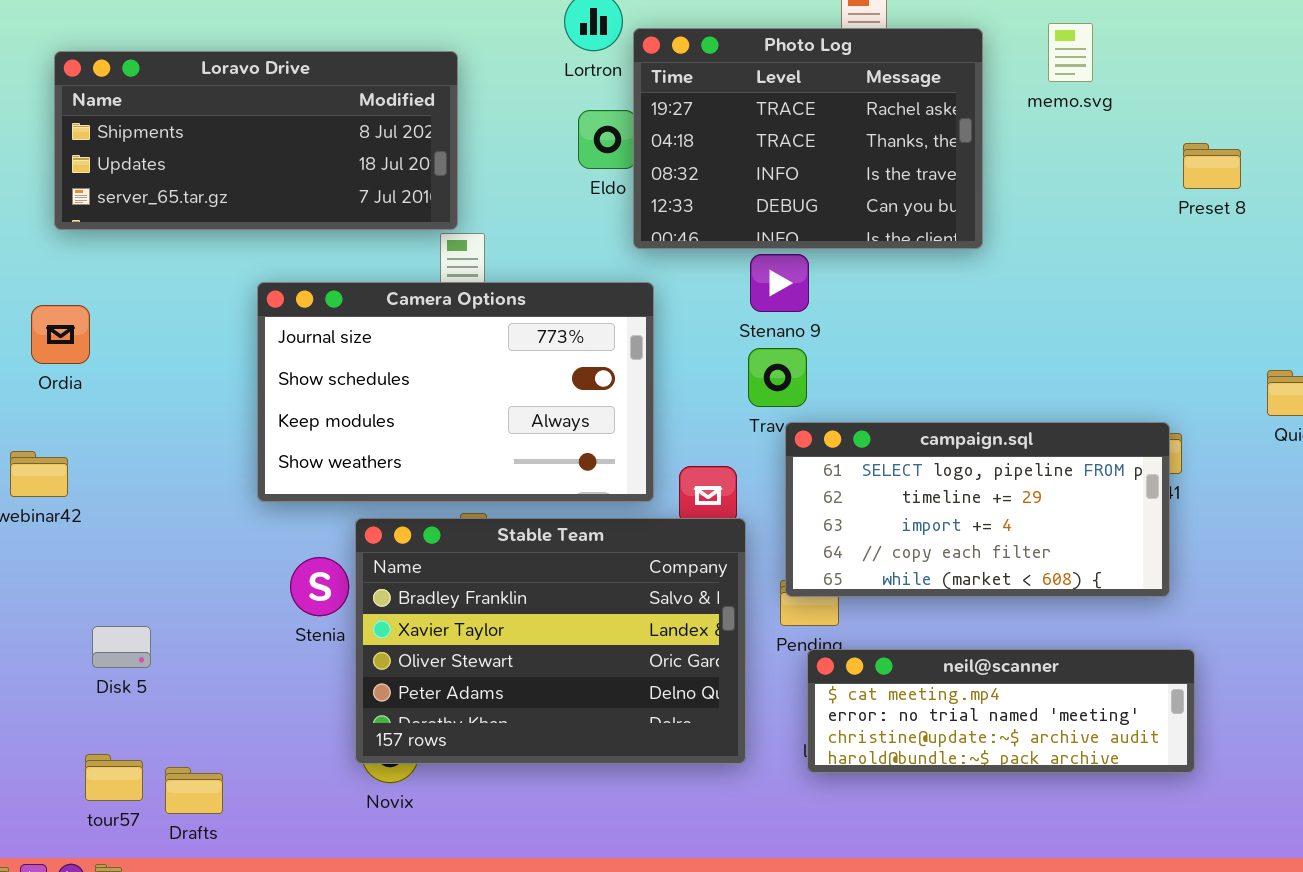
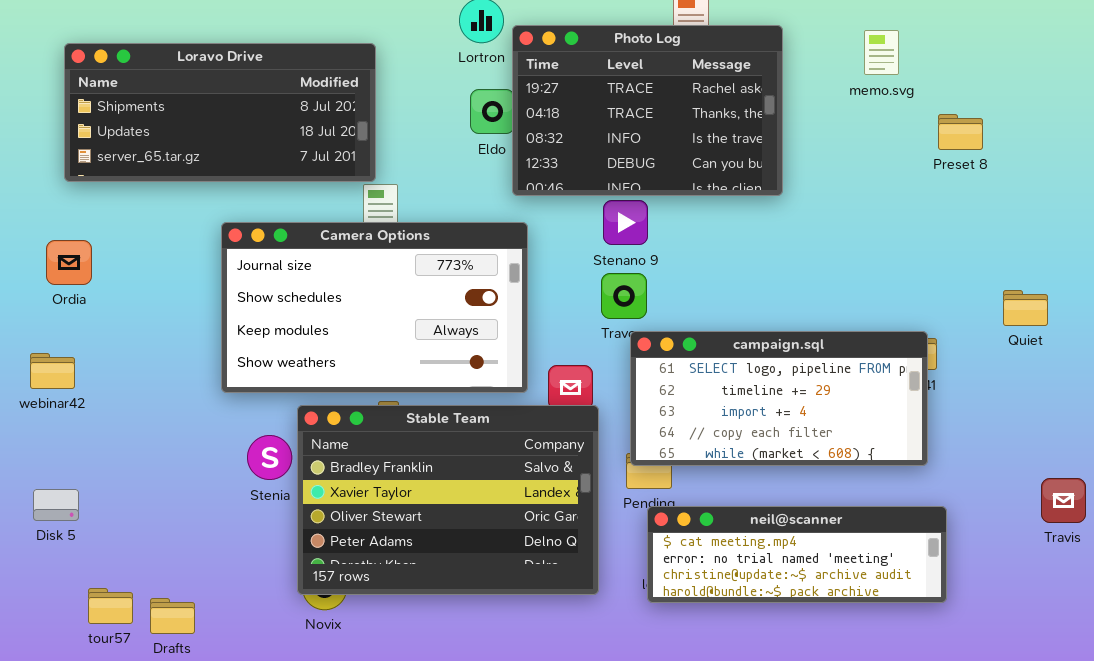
memo.svg: [1048,23,1093,82] -> [864,30,899,75], moved
Disk 5: [92,626,151,668] -> [33,489,79,521], moved

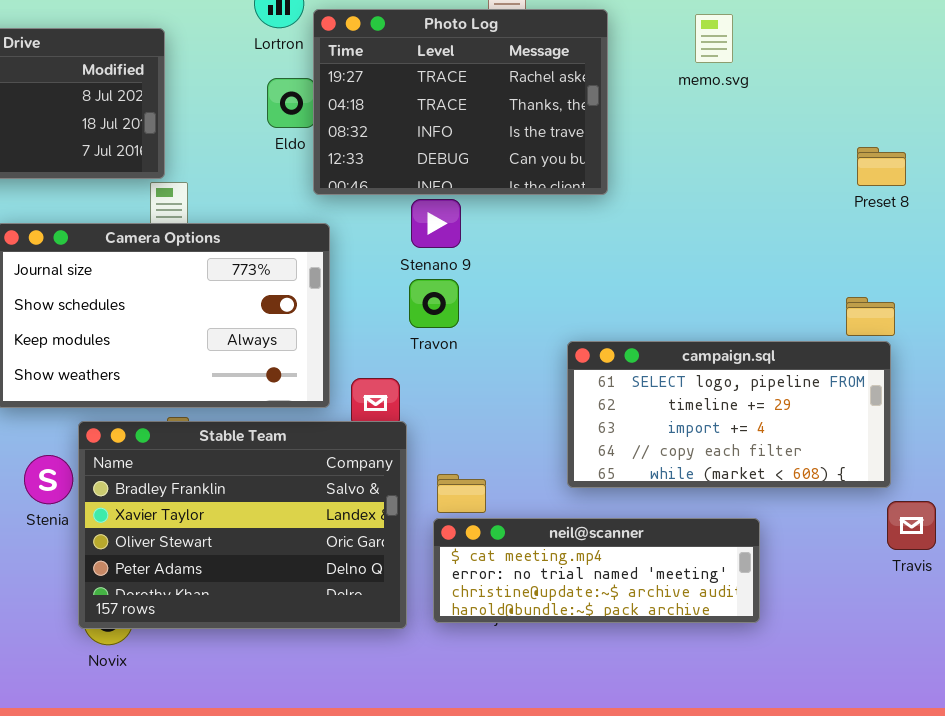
Preset 8: [938,114,983,150] -> [857,147,906,186], moved
campaign.sql: [630,331,928,466] -> [567,341,891,488], moved
neil@scanner: [647,506,947,603] -> [433,518,760,623], moved

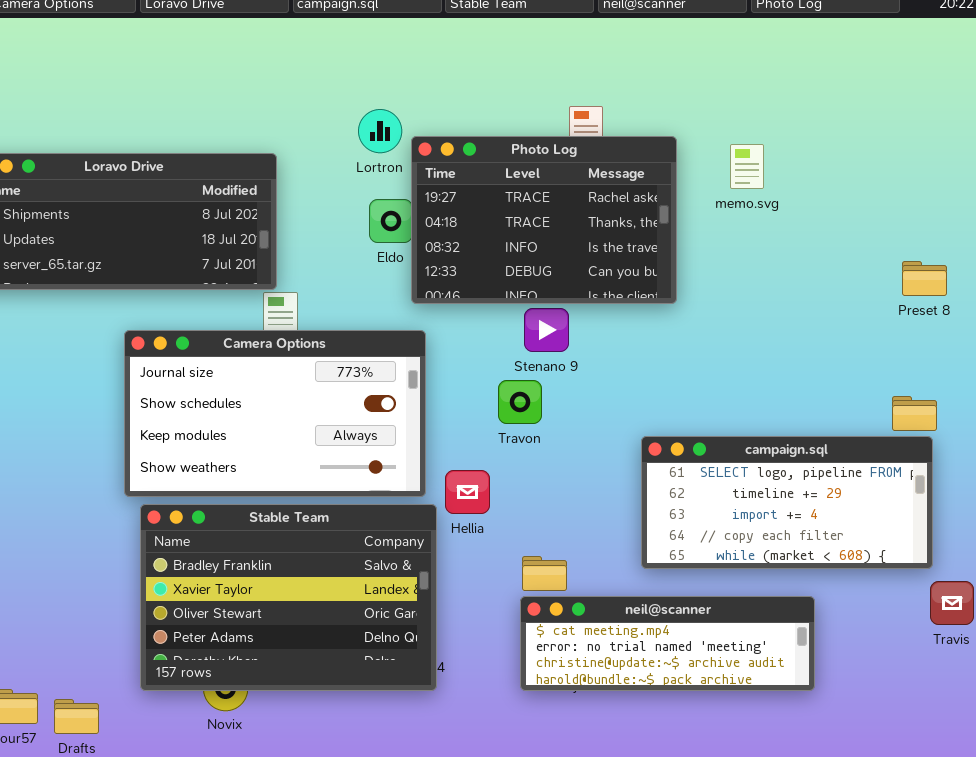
memo.svg: [695,14,733,63] -> [730,144,764,189], moved
Stenano 9: [411,199,461,248] -> [524,308,569,352], moved
Stable Team: [78,421,407,629] -> [140,504,437,691], moved

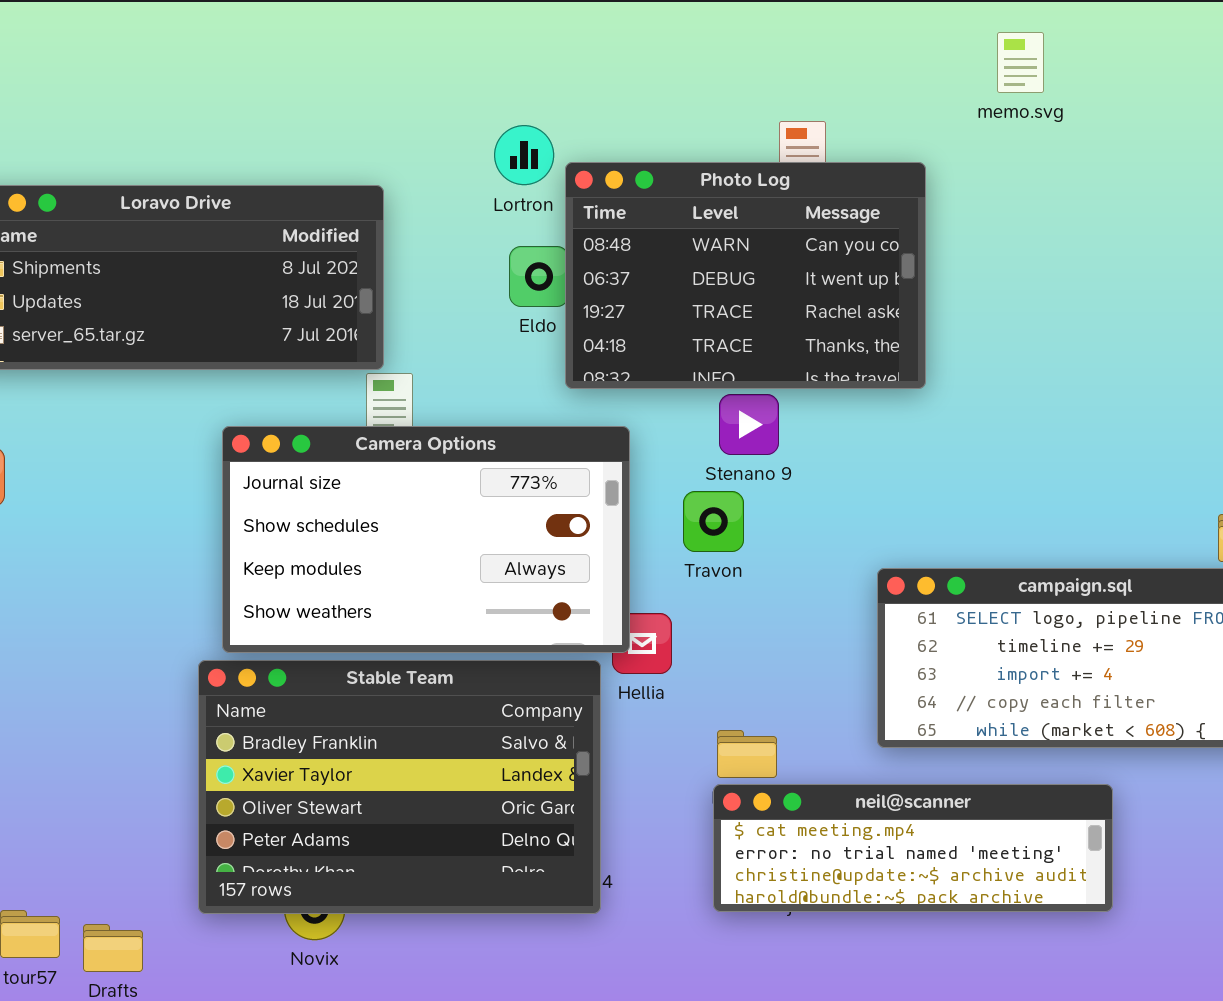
Photo Log: [411,136,677,304] -> [565,162,926,389], scrolled up 2 rows
memo.svg: [730,144,764,189] -> [997,32,1044,93], moved
Camera Options: [124,330,426,497] -> [222,426,630,653], moved

